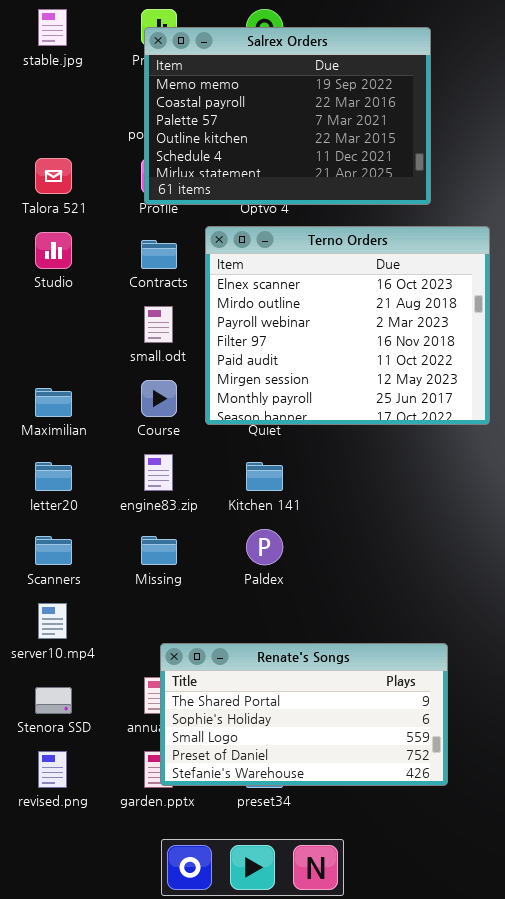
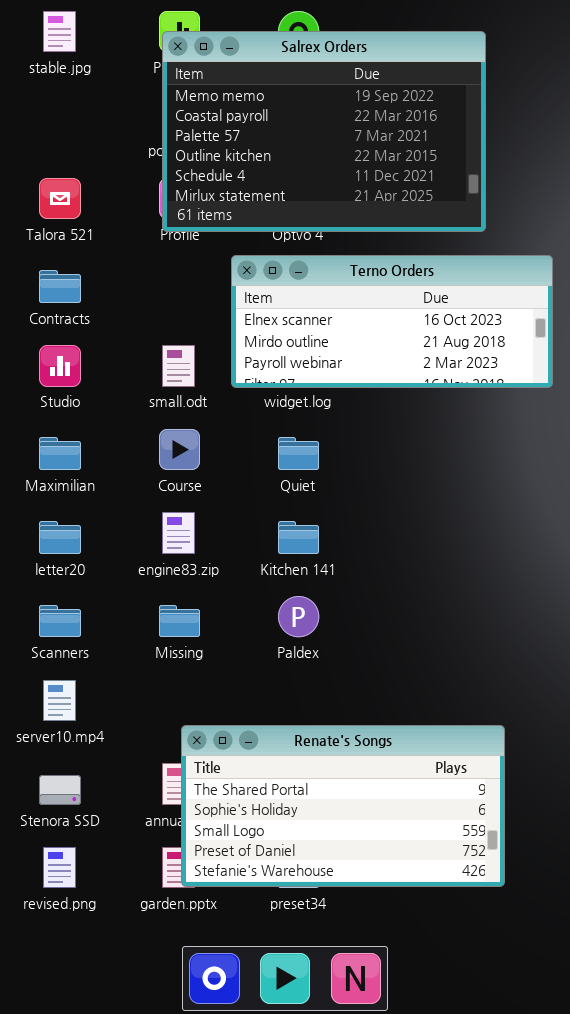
Terno Orders: [205,226,490,425] -> [231,255,553,388], resized
Studio: [35,232,72,269] -> [39,345,81,387], moved
Contracts: [141,240,177,269] -> [39,270,81,303], moved

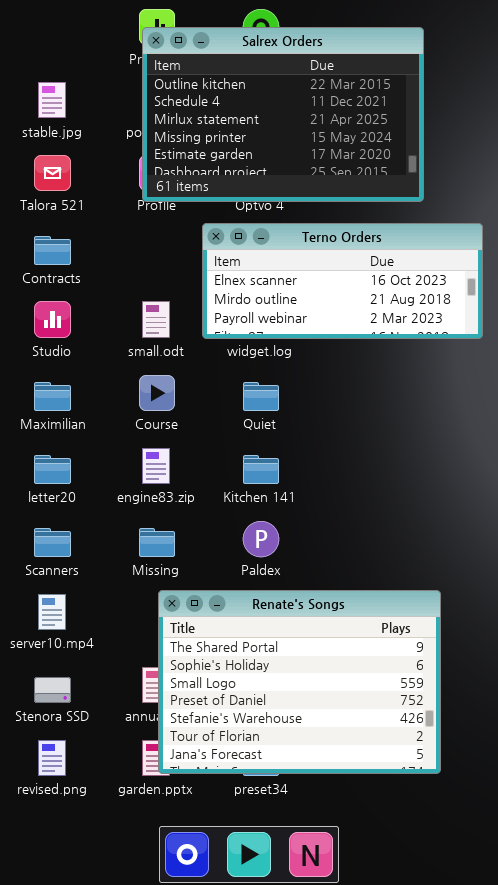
stable.jpg: [43,11,76,52] -> [38,82,66,118], moved
Salrex Orders: [162,31,486,232] -> [142,27,424,202], scrolled down 3 rows
Renate's Songs: [181,725,505,887] -> [158,590,441,774], resized

